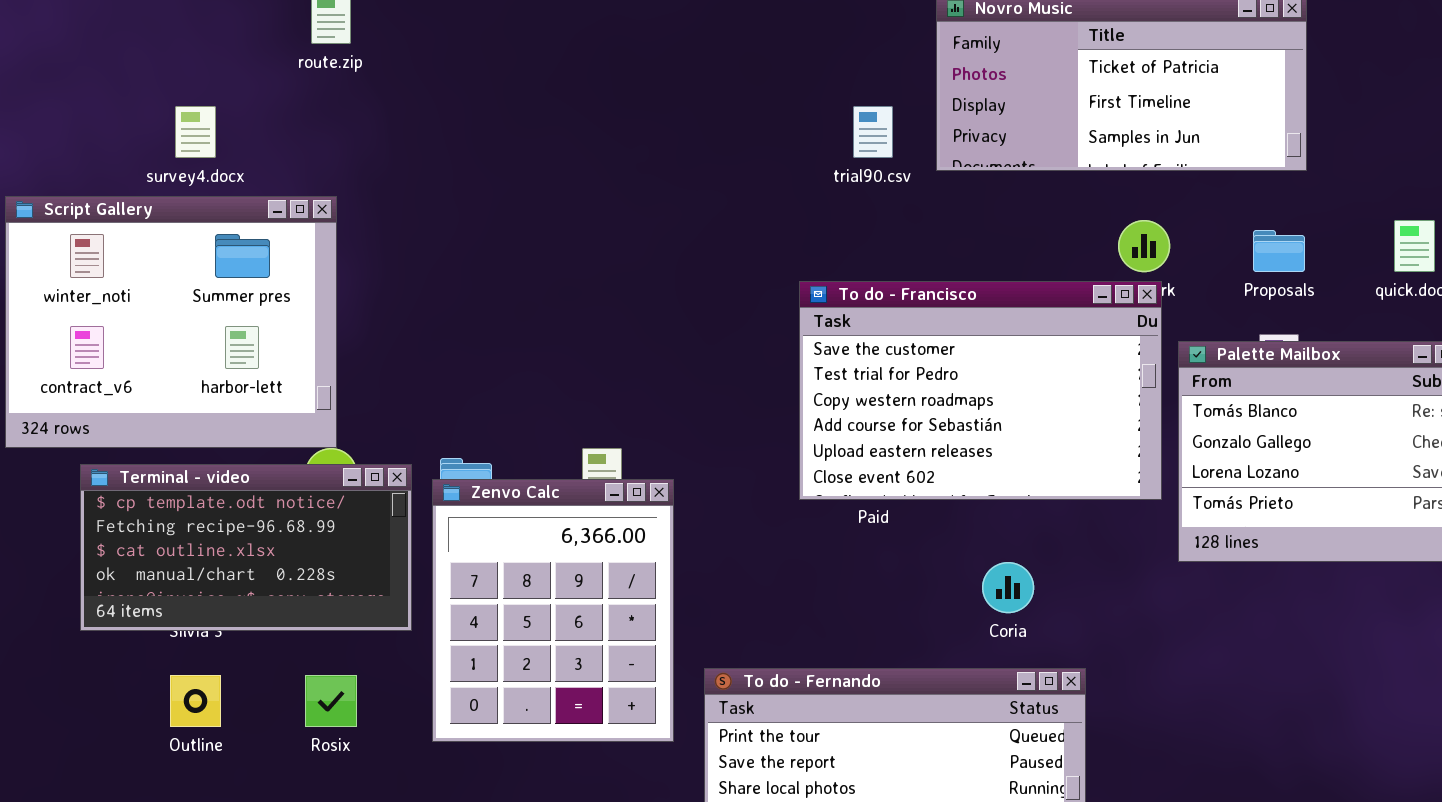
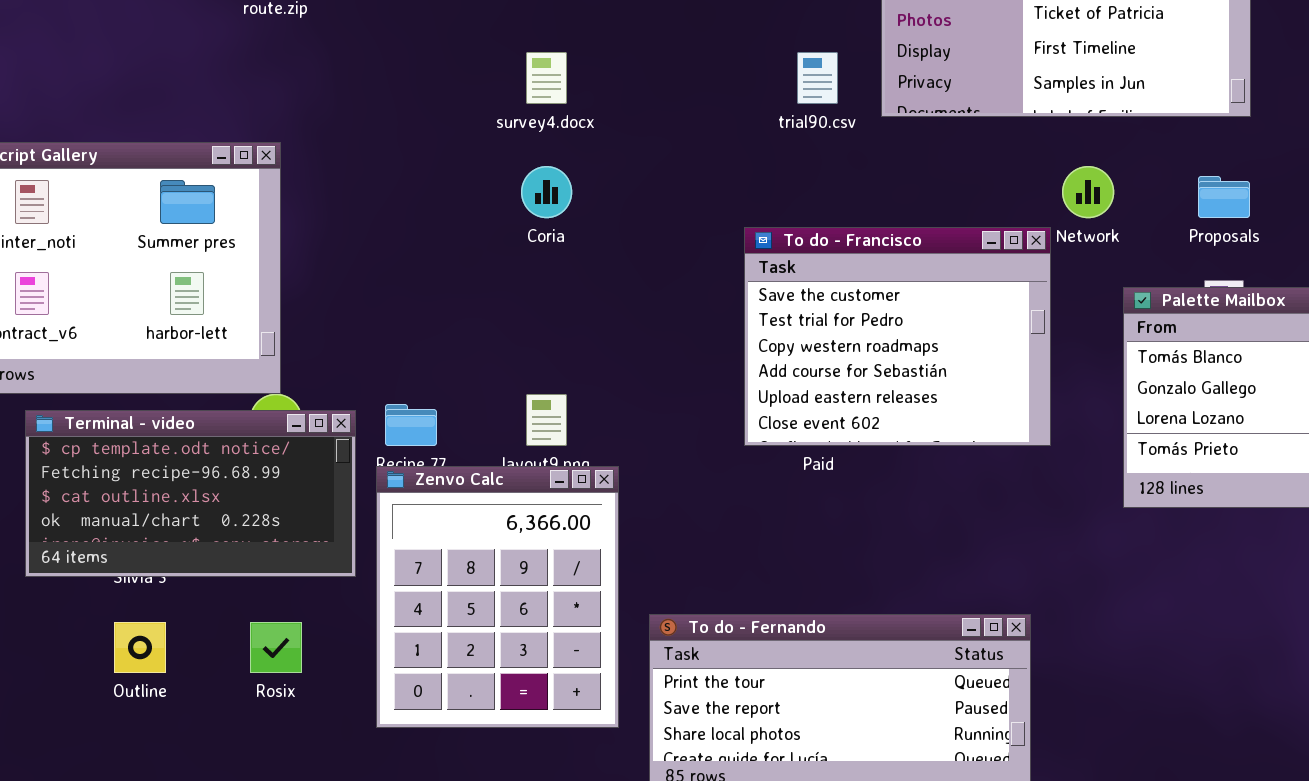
survey4.docx: [175,106,216,158] -> [526,52,567,104], moved
To do - Francisco: [799,281,1162,500] -> [744,227,1051,446], resized
Zenvo Calc: [432,479,674,742] -> [376,466,619,728], moved
Coria: [982,562,1034,613] -> [521,166,572,218], moved

